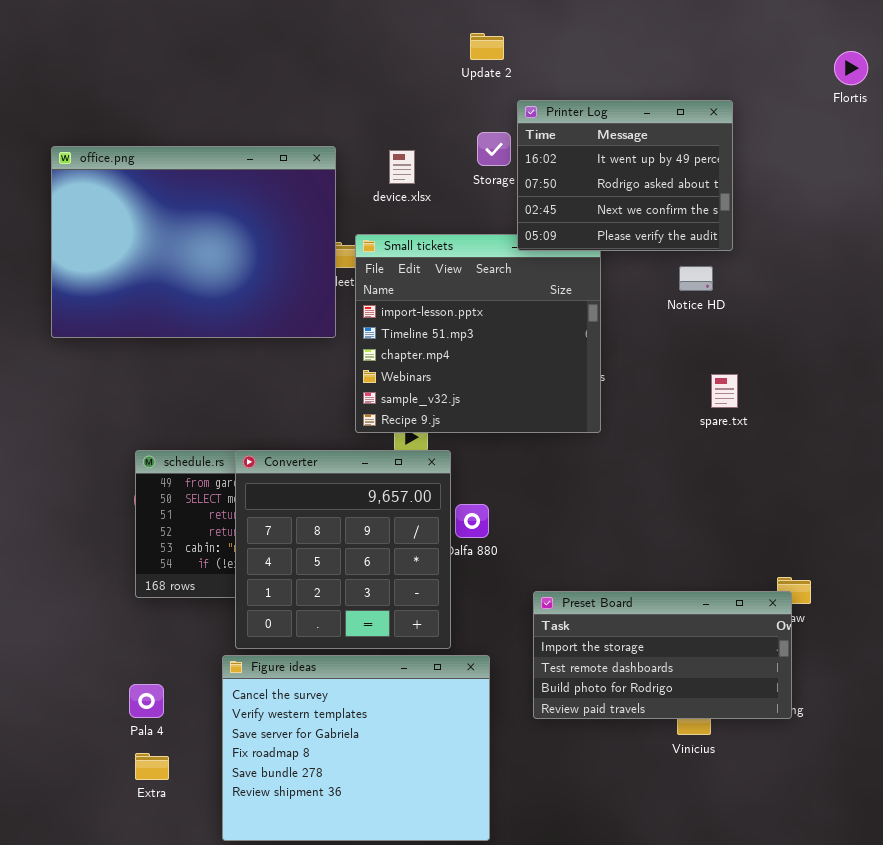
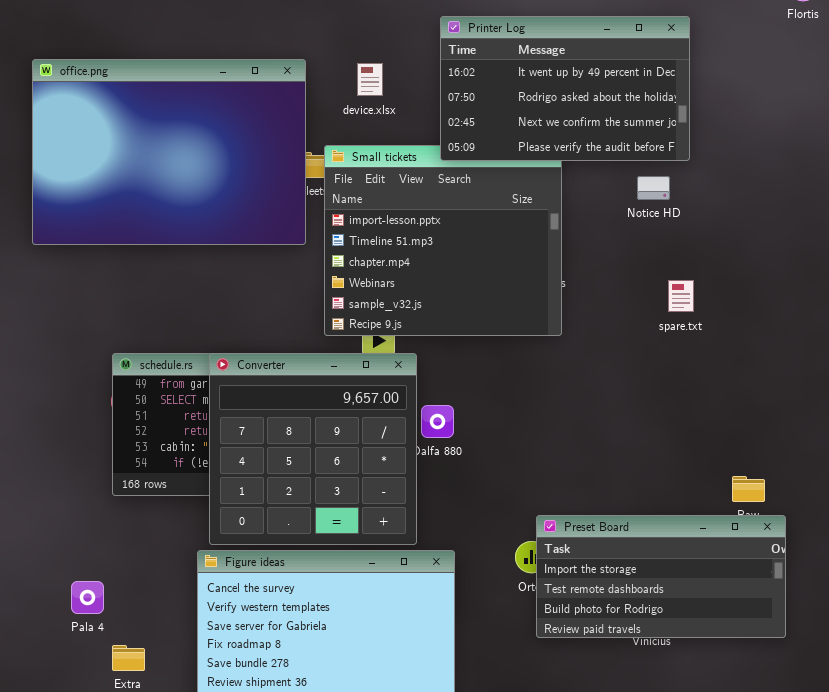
Printer Log: [517,100,733,251] -> [440,16,690,161], resized
Preset Board: [533,591,792,719] -> [536,515,786,638], moved
Pala 4: [129,684,164,718] -> [71,581,104,614], moved

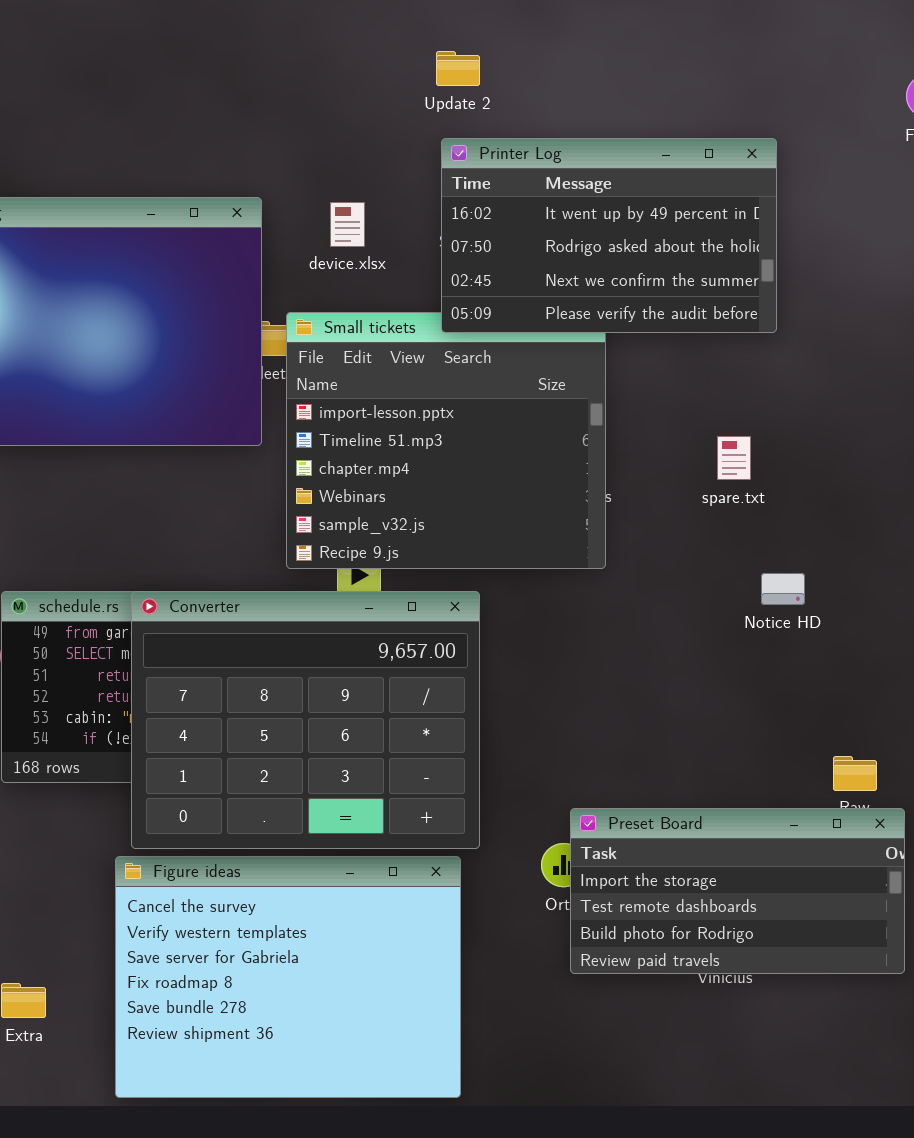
Notice HD: [637,176,670,200] -> [761,573,805,605], moved
spare.txt: [668,280,694,312] -> [717,436,751,480], moved
Converter: [209,353,417,545] -> [131,591,480,849], resized

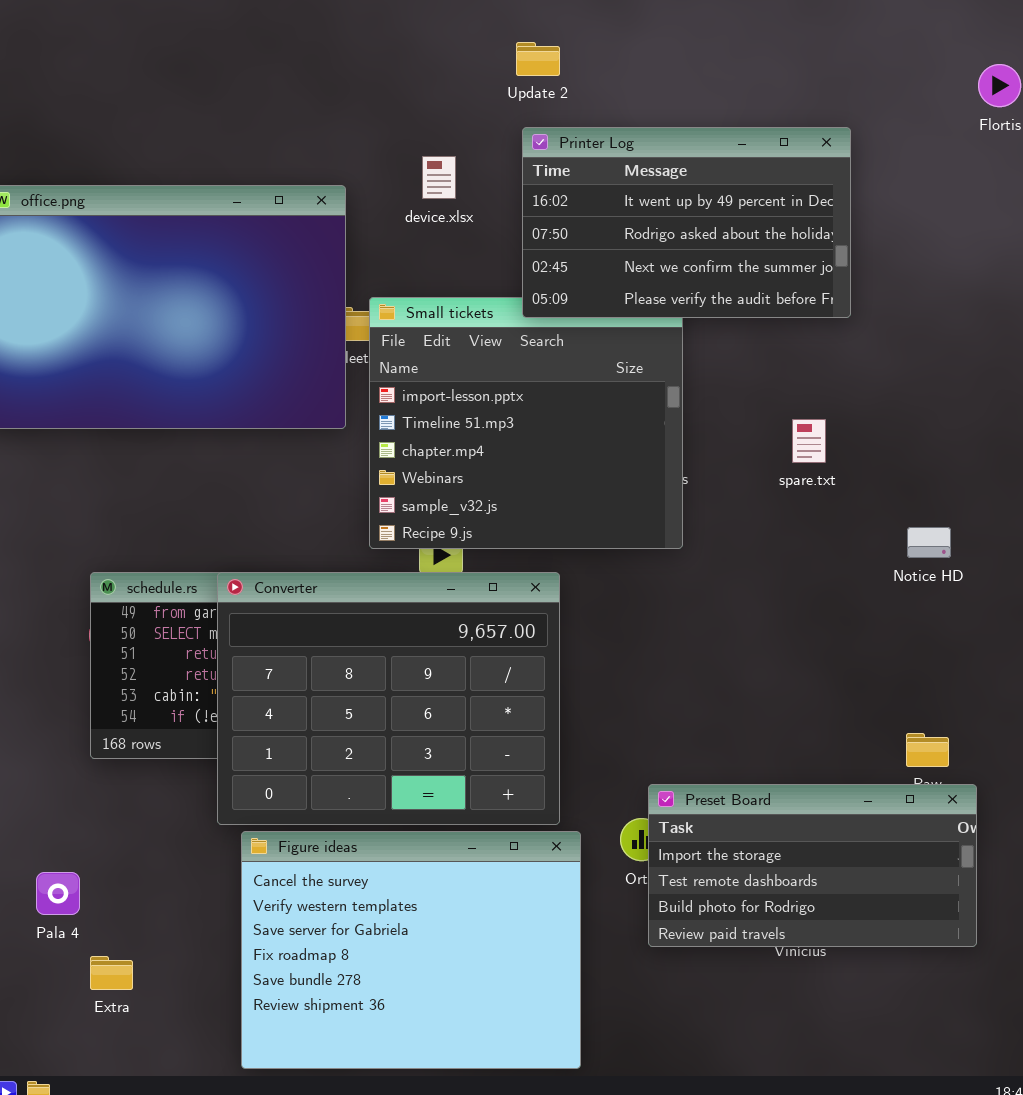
device.xlsx: [330,202,365,247] -> [422,156,456,199], moved
Notice HD: [761,573,805,605] -> [907,527,951,558], moved
Figure ideas: [115,856,461,1098] -> [241,831,581,1069], moved

